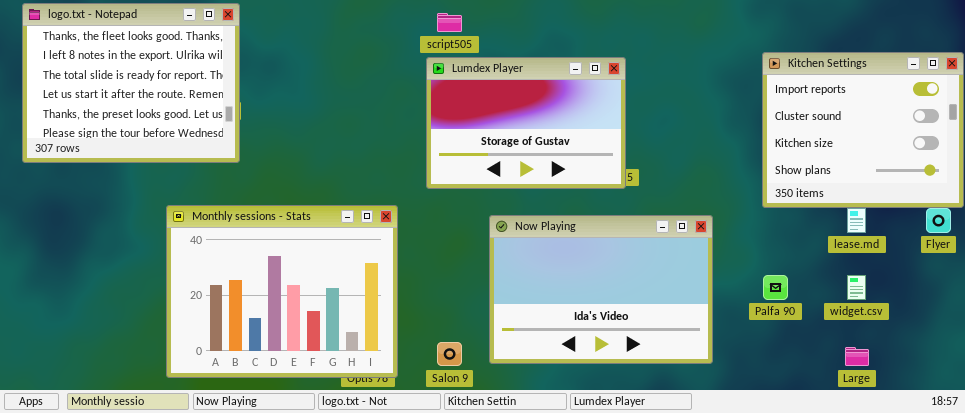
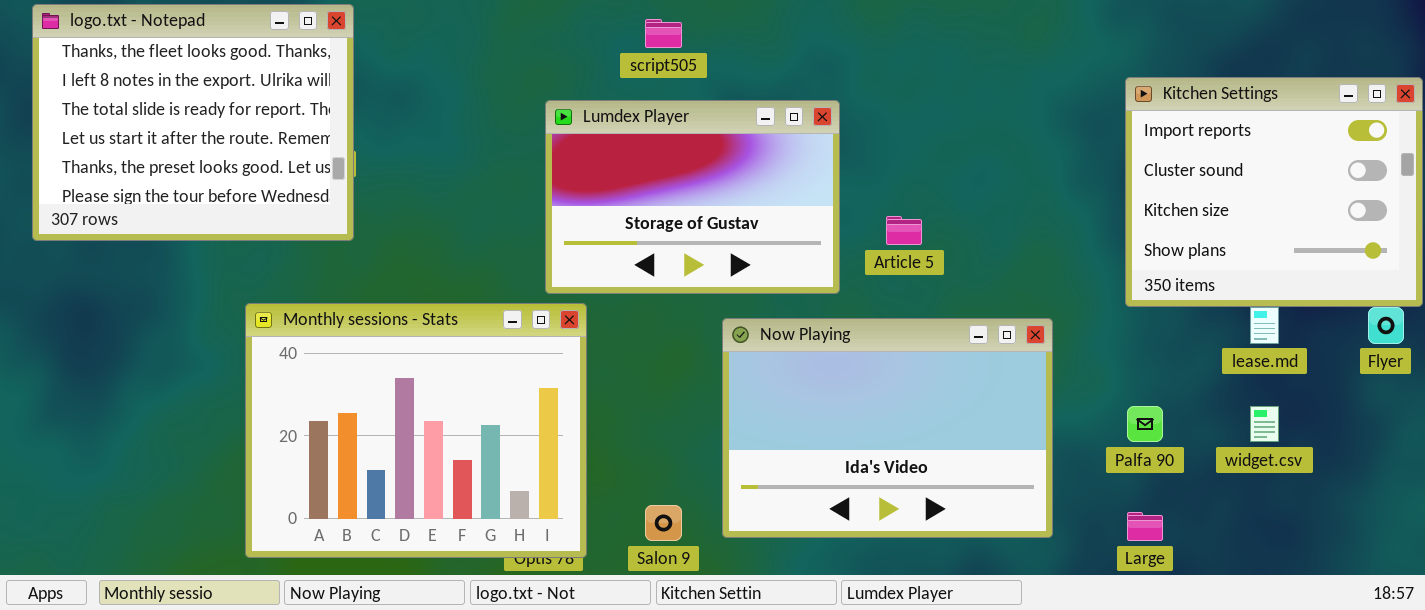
Lumdex Player: [426,57,626,189] -> [545,100,840,294], moved
Large: [845,347,869,366] -> [1127,512,1163,541], moved

